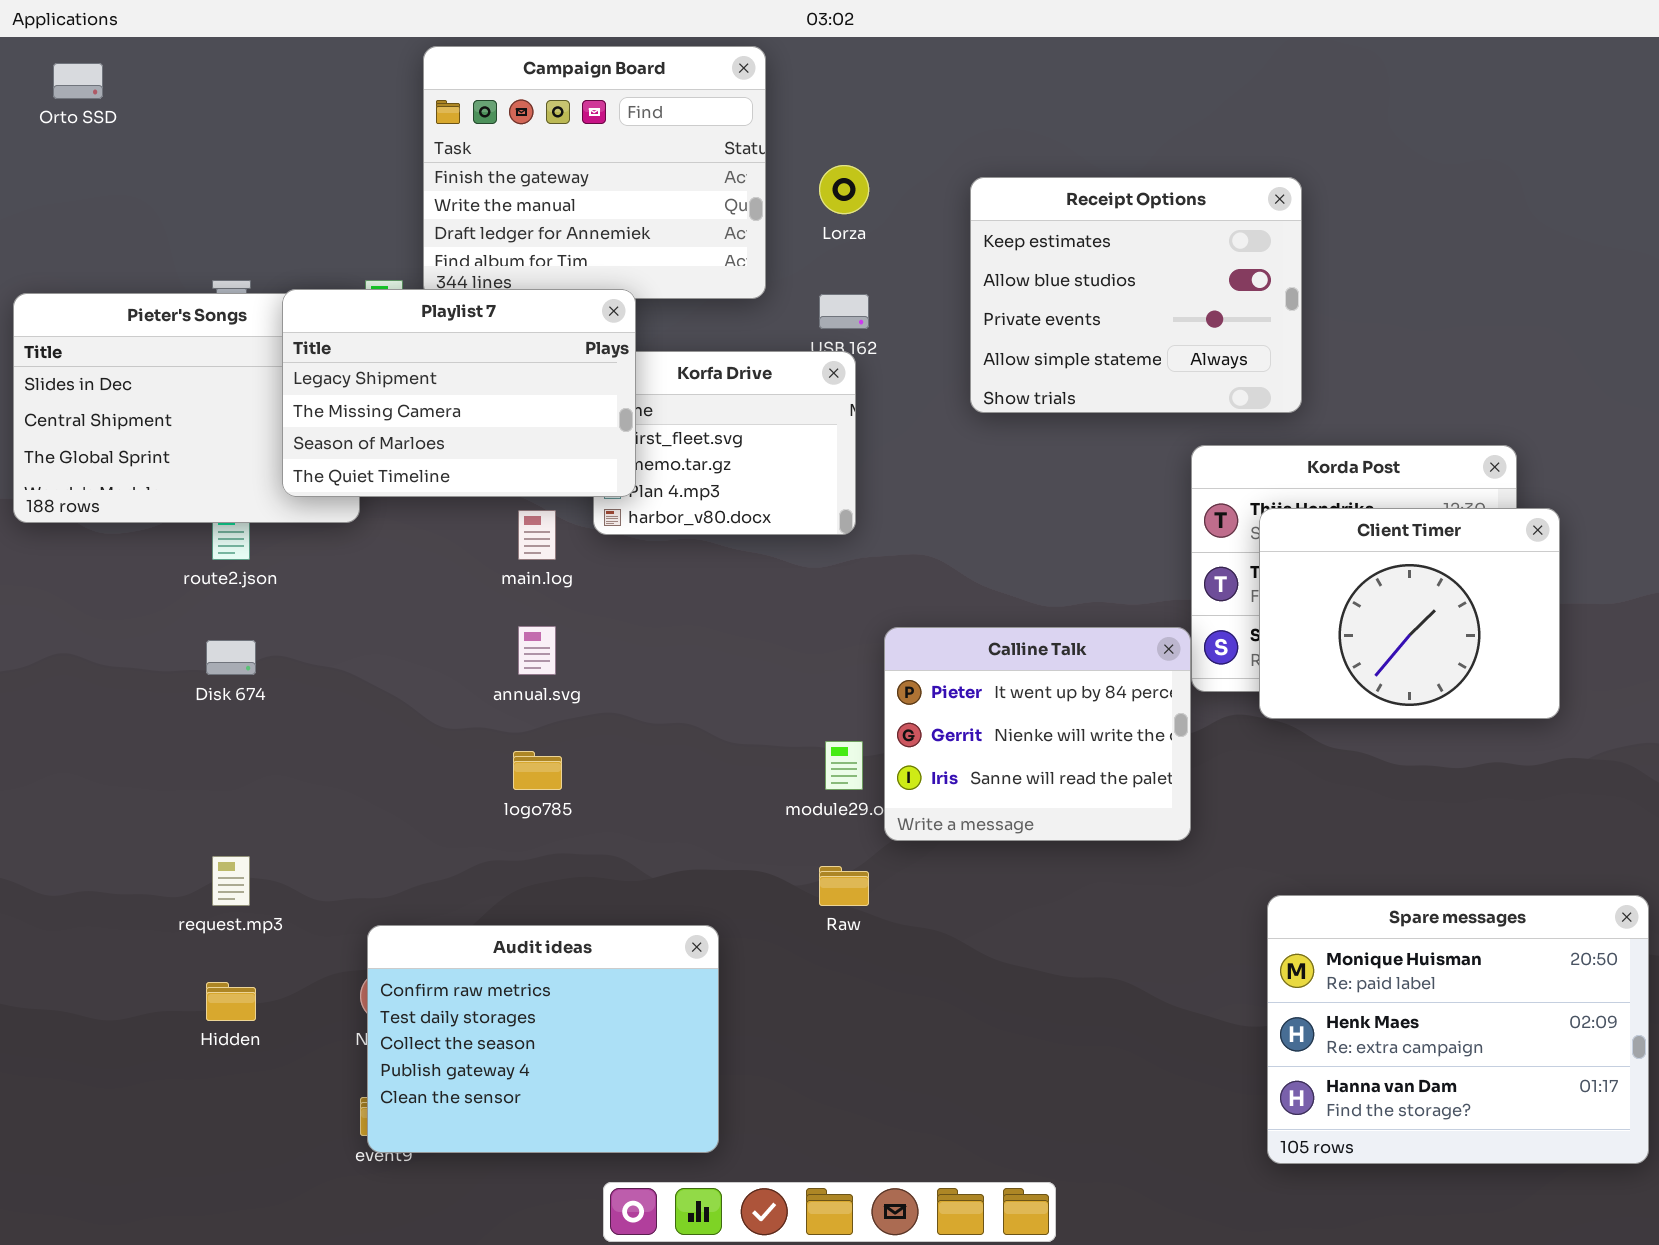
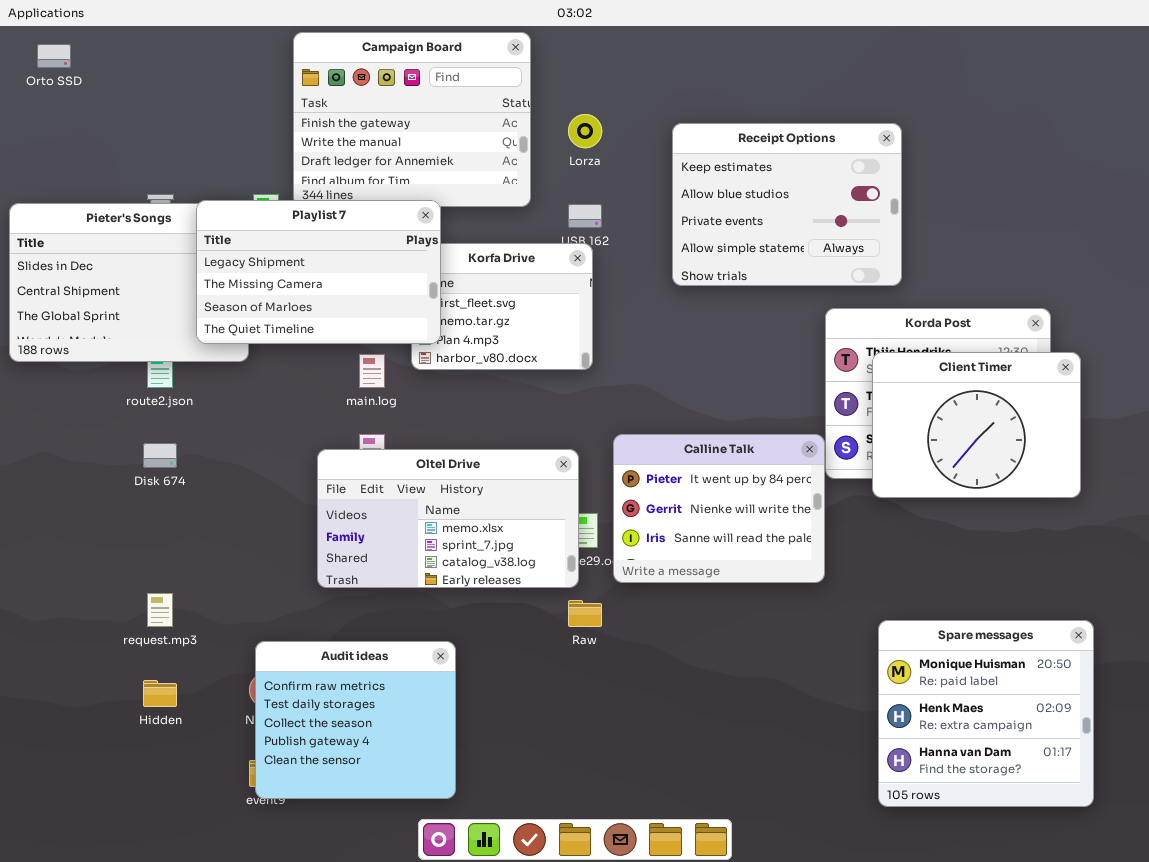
Oltel Drive: none -> [317,449,579,588], opened
Spare messages: [1267,895,1649,1164] -> [878,620,1094,807], resized
Audit ideas: [367,925,719,1153] -> [255,641,456,799], resized

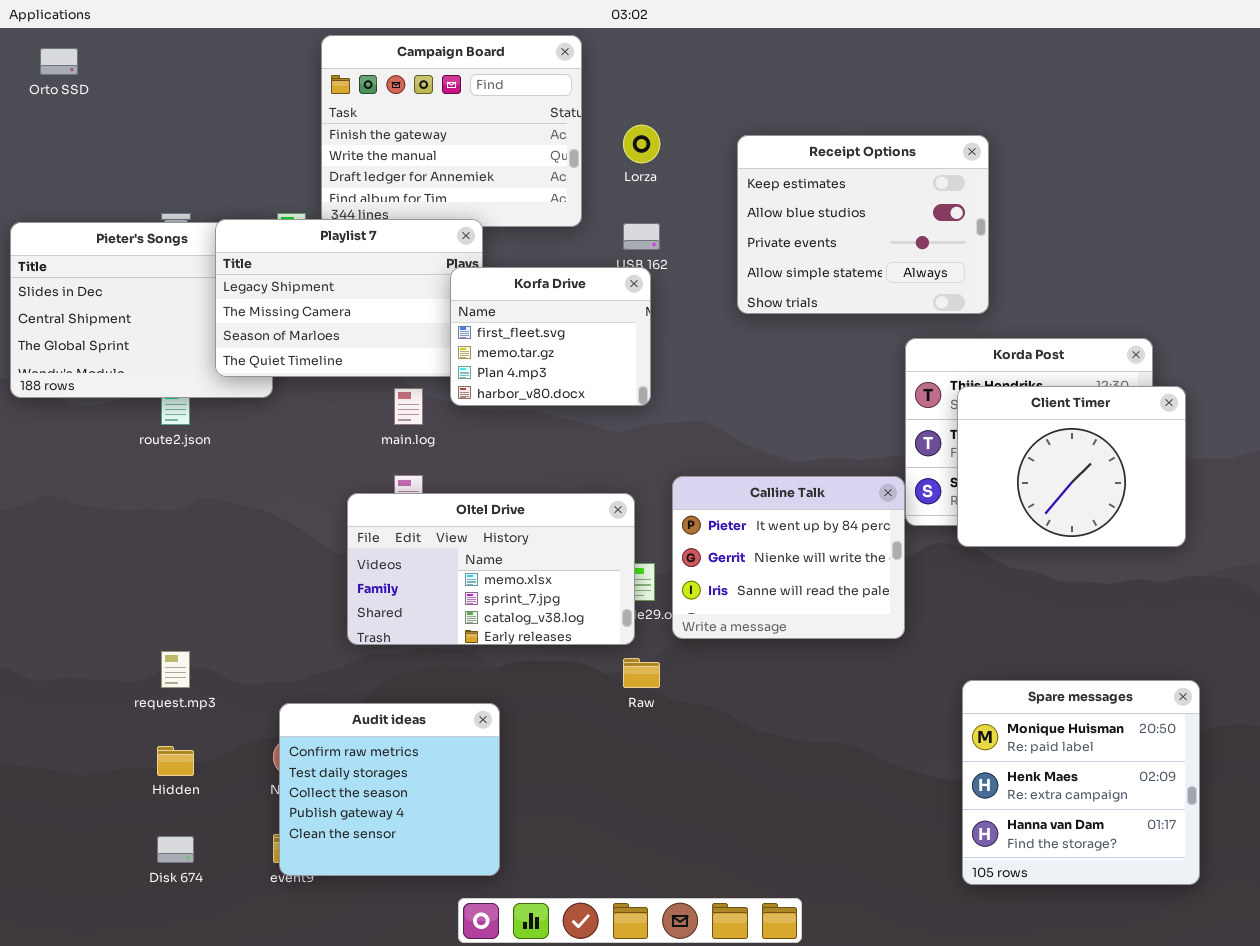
Korfa Drive: [411,243,593,370] -> [450,267,651,406], raised
Disk 674: [143,443,177,468] -> [157,836,194,863], moved

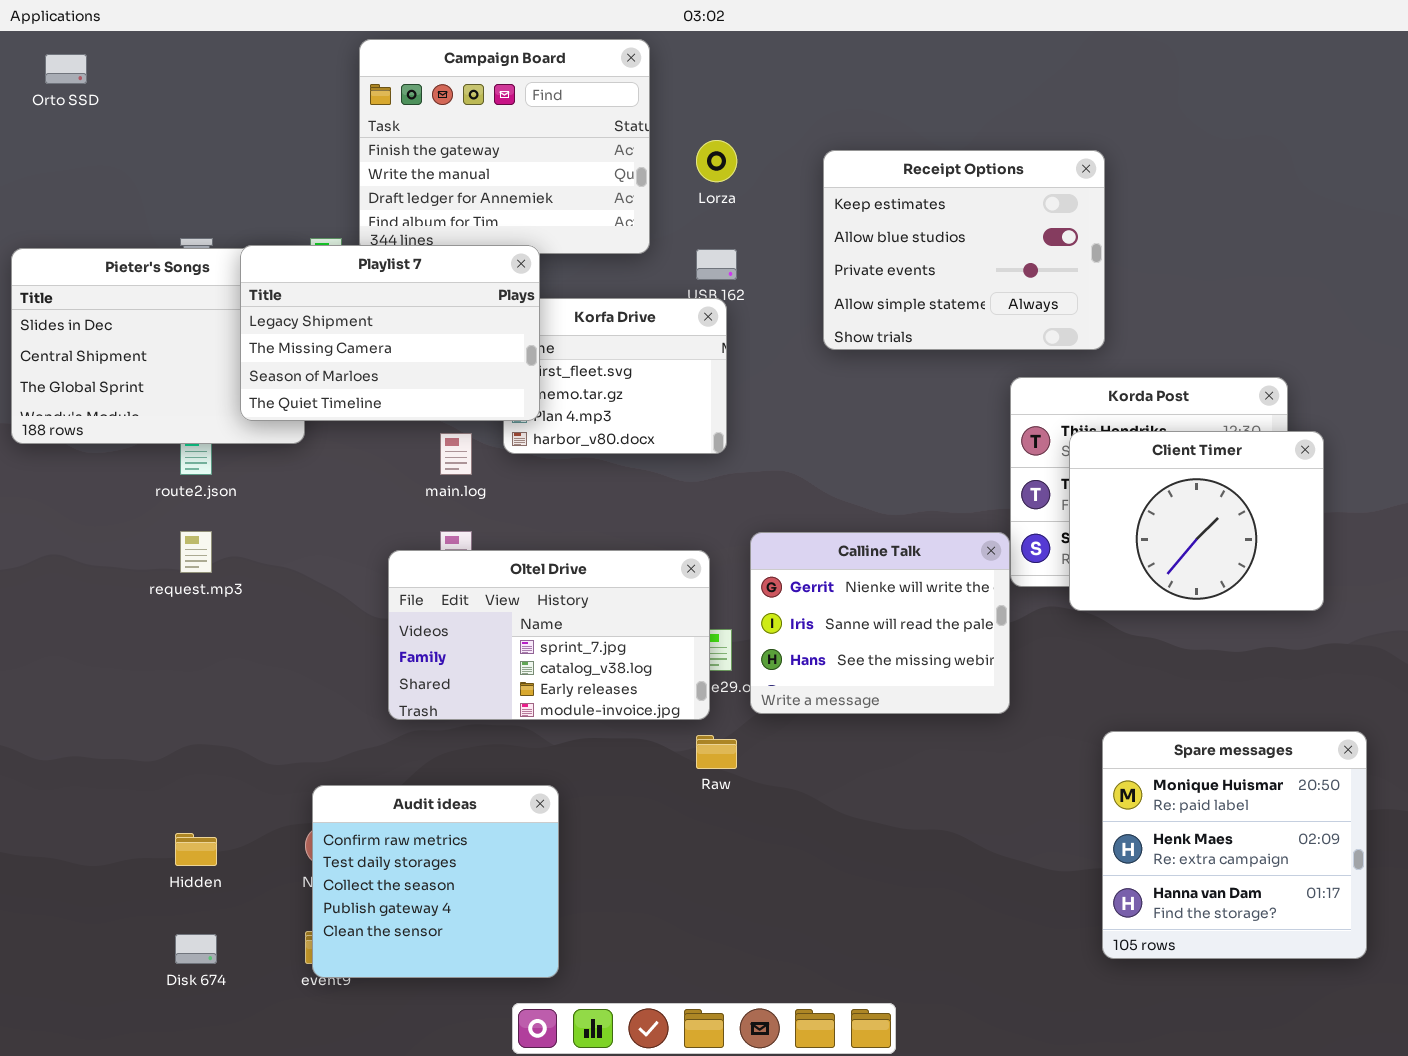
Playlist 7: [215,219,483,377] -> [240,245,540,421], raised
Calline Talk: [672,476,905,639] -> [750,532,1010,714], scrolled down 1 row
Oltel Drive: [347,493,635,645] -> [388,550,710,720], scrolled down 1 row
request.mp3: [161,651,190,688] -> [180,531,212,573], moved
Spare messages: [962,680,1200,885] -> [1102,731,1367,959], moved

